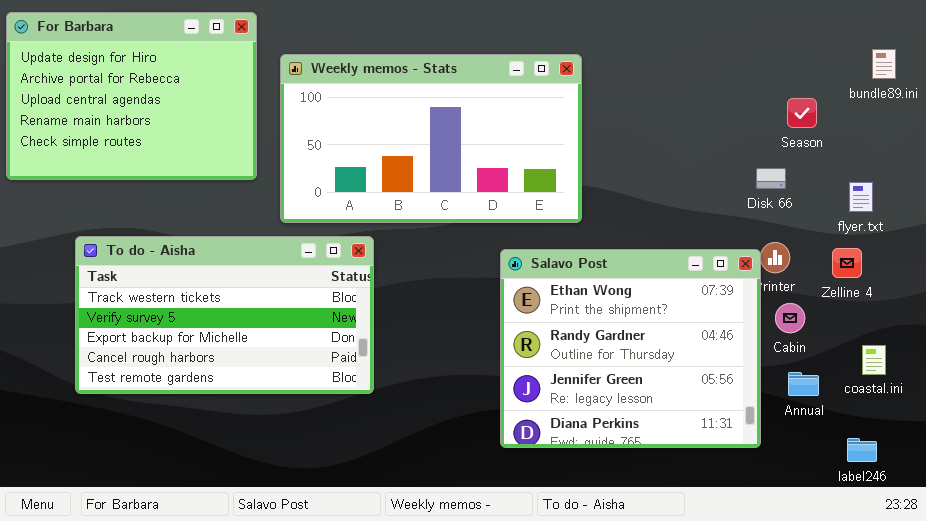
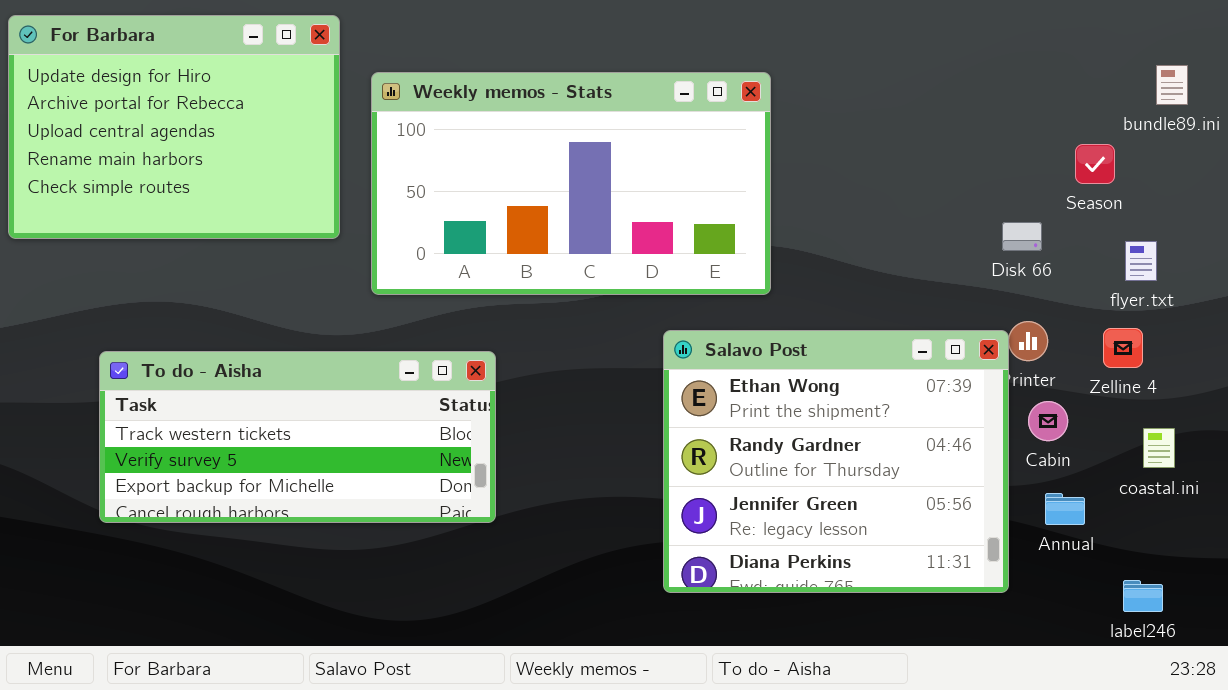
Season: [787,98,817,128] -> [1075,144,1115,184], moved
To do - Aisha: [75,236,374,394] -> [99,351,496,523], resized
coastal.ini: [862,345,886,375] -> [1143,428,1175,468], moved

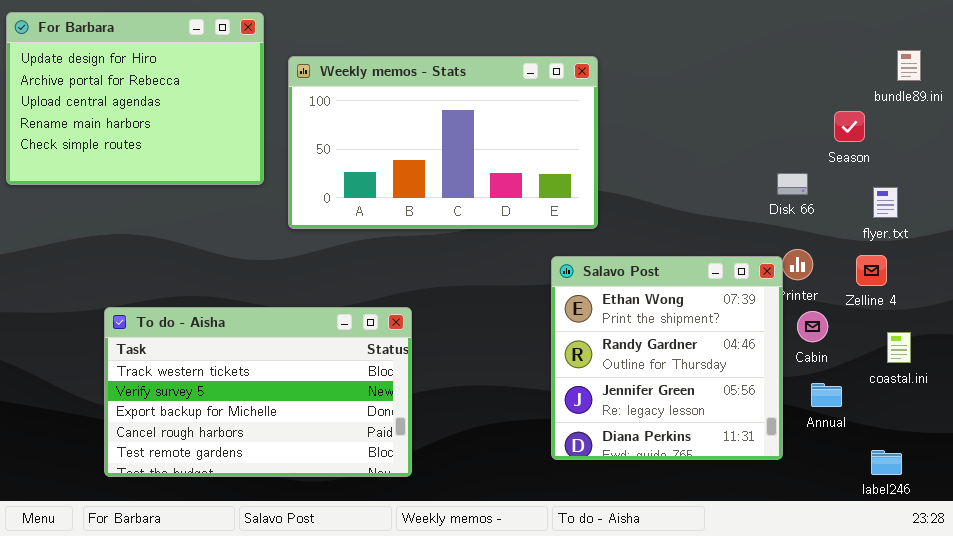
Salavo Post: [663,330,1009,593] -> [551,256,783,460], resized
To do - Aisha: [99,351,496,523] -> [104,307,412,477], moved, resized

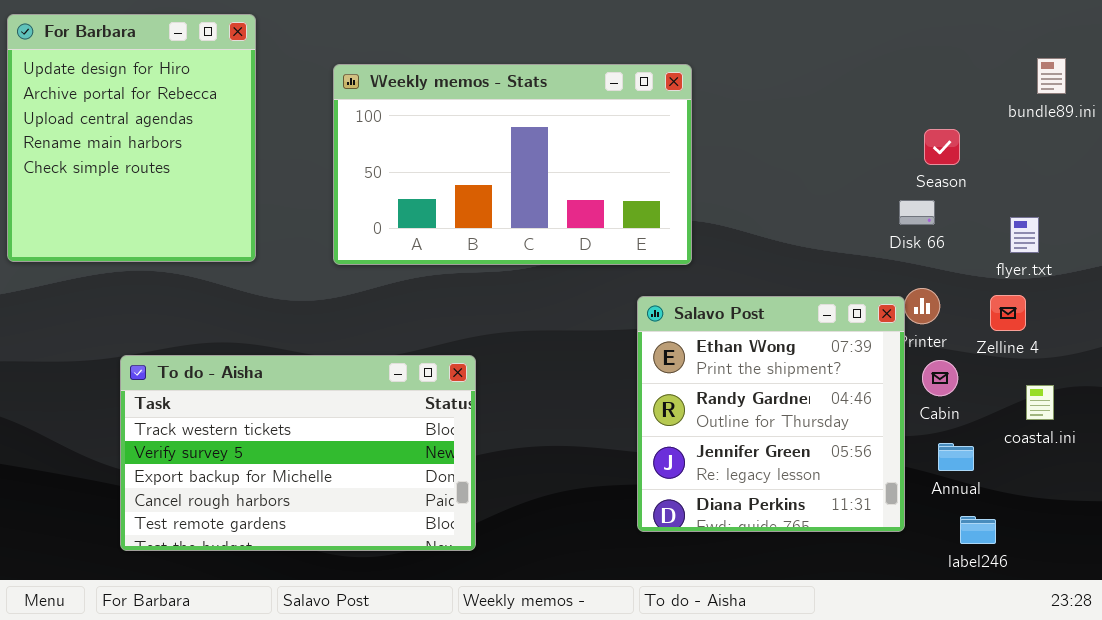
For Barbara: [6,12,264,185] -> [7,14,256,262], resized
Season: [834,111,865,142] -> [924,129,960,165], moved
label246: [871,450,902,475] -> [960,516,996,544], moved

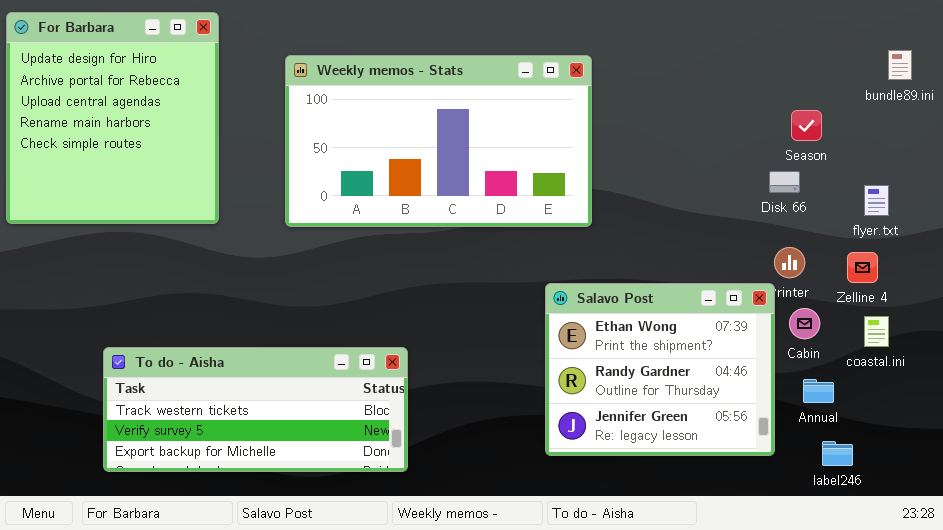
Salavo Post: [637,296,905,532] -> [545,283,775,456], resized
To do - Aisha: [120,355,476,551] -> [103,347,408,472], resized
coastal.ini: [1026,385,1054,420] -> [864,316,889,347], moved

